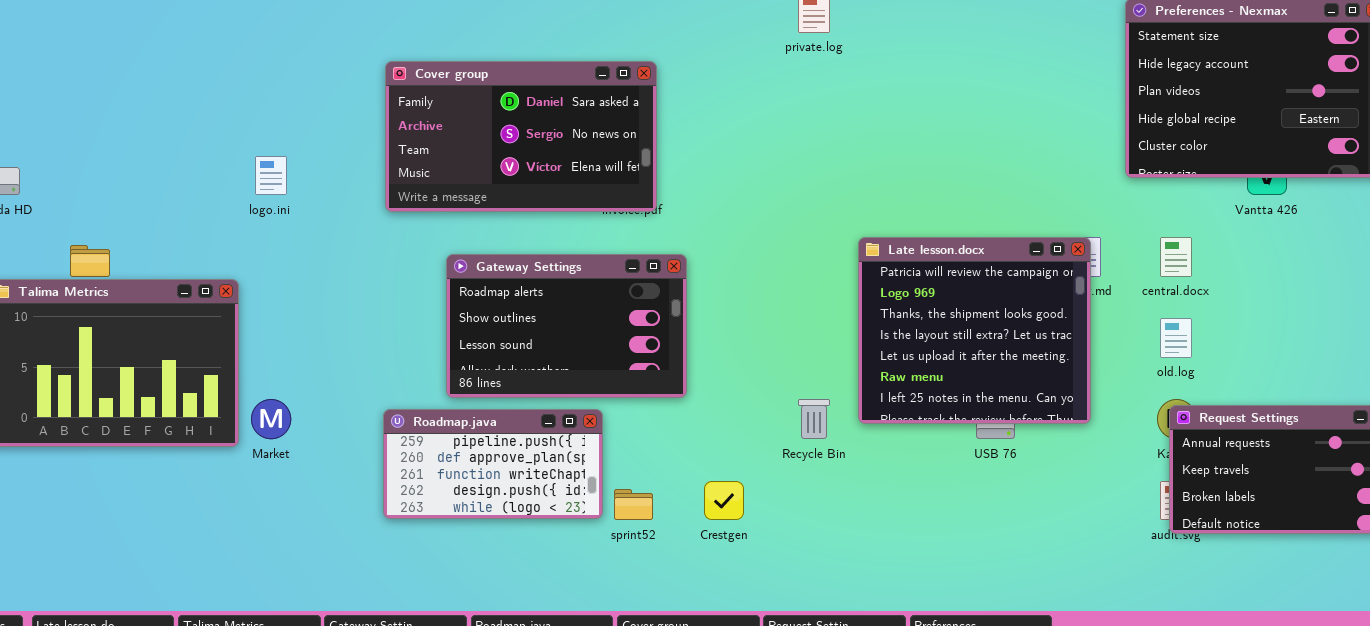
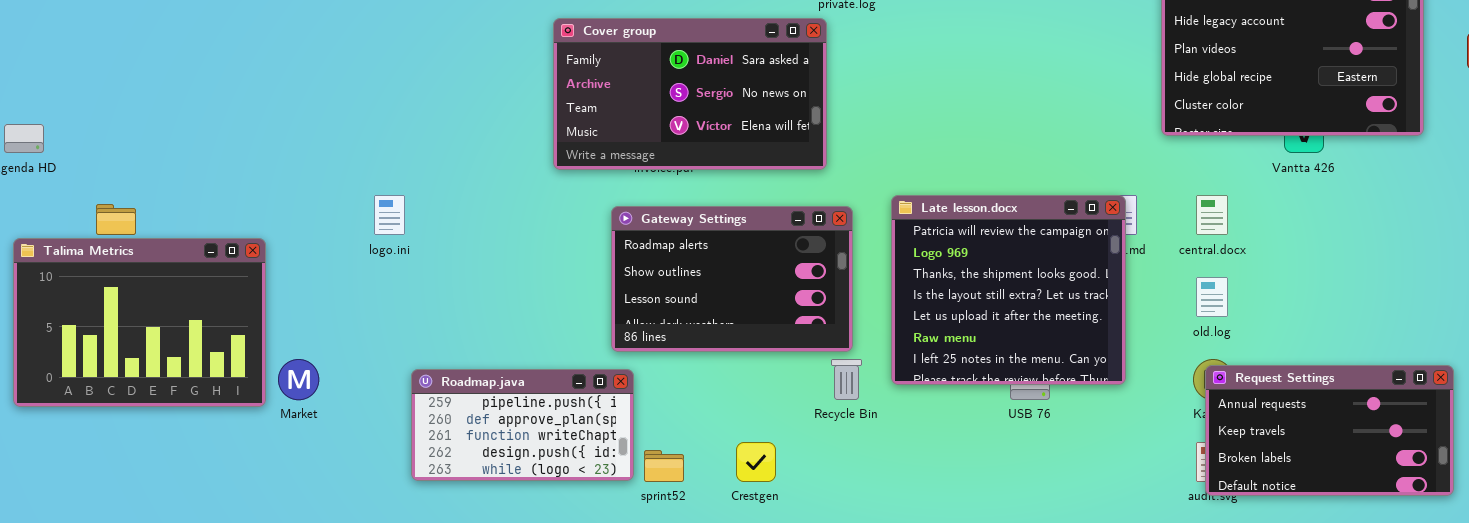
Cover group: [385,61,657,212] -> [553,18,827,170], moved
logo.ini: [255,156,287,195] -> [374,195,405,235], moved
Gateway Settings: [446,254,687,398] -> [611,206,853,352], moved

